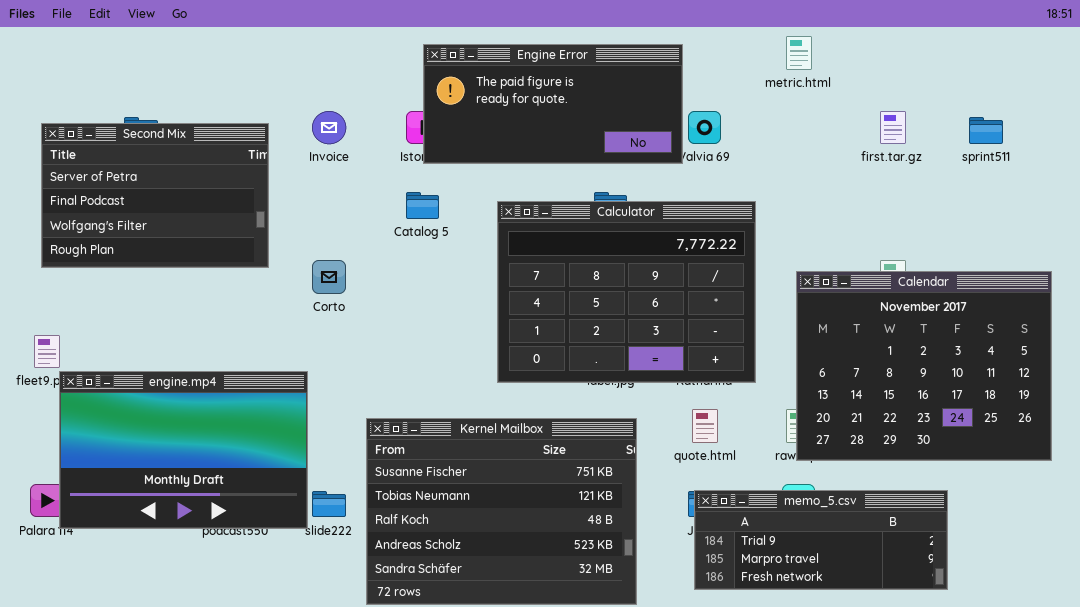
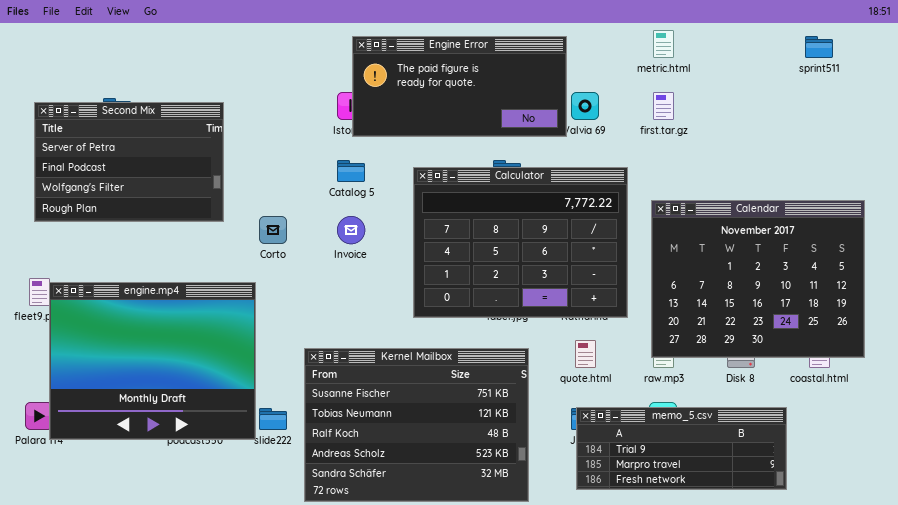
Invoice: [312,111,346,144] -> [337,216,365,244], moved
first.tar.gz: [880,111,906,144] -> [653,92,674,120], moved
sprint511: [969,117,1003,144] -> [805,36,833,58], moved
Calendar: [796,271,1052,461] -> [651,200,865,358], moved
engine.mp4: [59,371,308,529] -> [49,282,256,440], resized

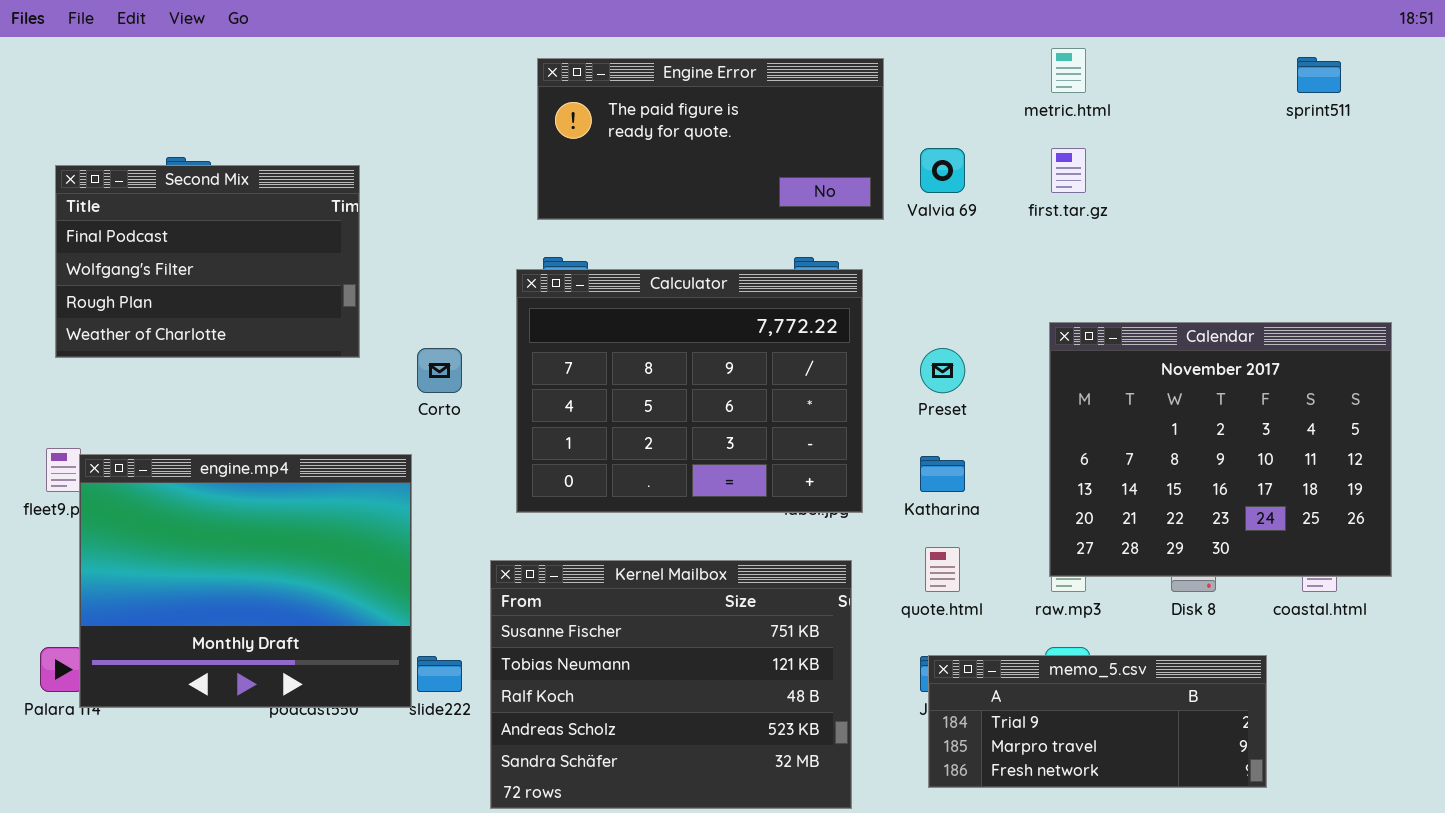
Engine Error: [352,36,567,137] -> [537,58,884,220], moved
Second Mix: [34,102,224,222] -> [55,165,360,358], scrolled down 1 row
Calculator: [413,167,628,318] -> [516,269,863,513], moved

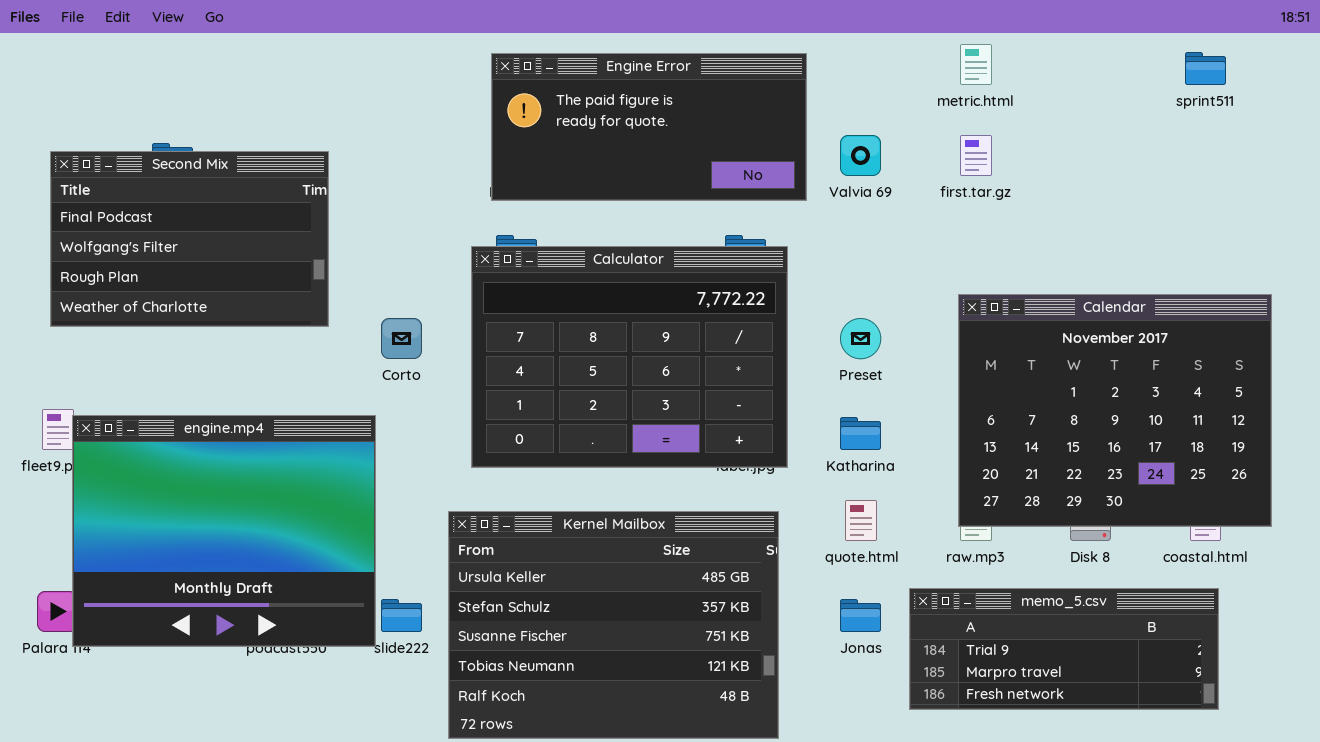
Kernel Mailbox: [490,560,852,809] -> [448,511,779,739], scrolled up 2 rows
memo_5.csv: [928,655,1267,788] -> [909,588,1219,710], moved

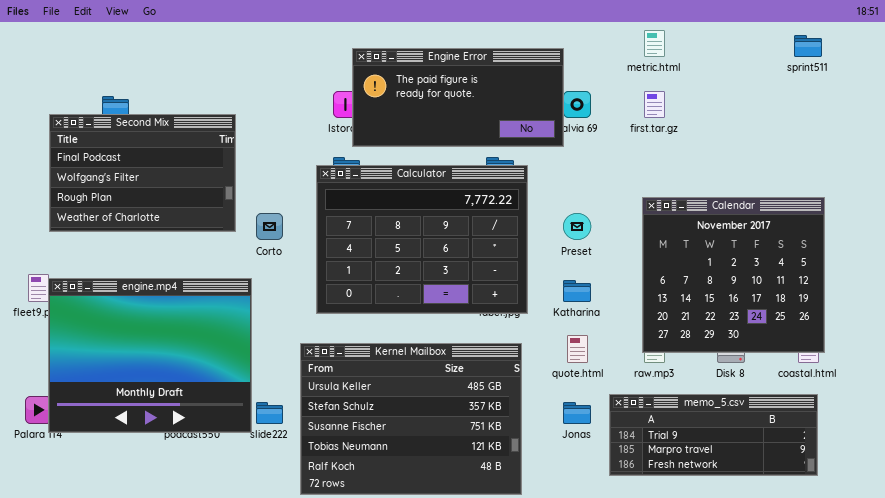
Engine Error: [491,53,807,201] -> [352,48,564,147], moved
Second Mix: [50,151,329,327] -> [49,114,236,232], moved
Calendar: [958,294,1272,527] -> [642,197,825,353], resized

